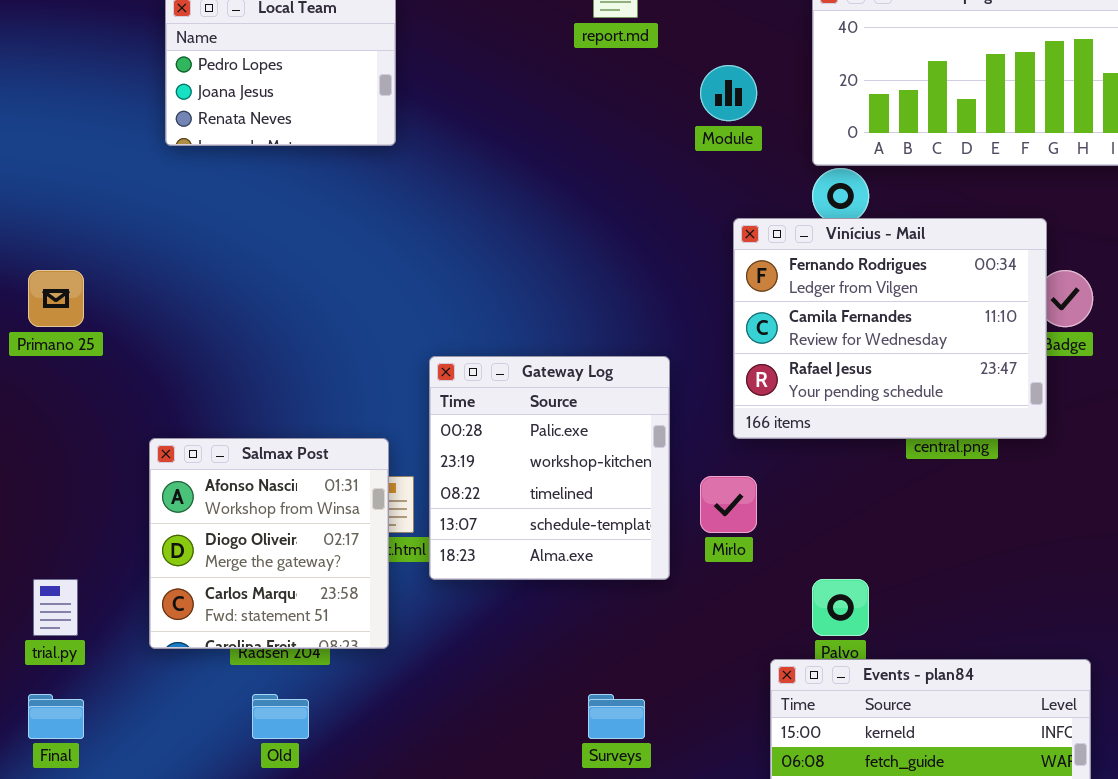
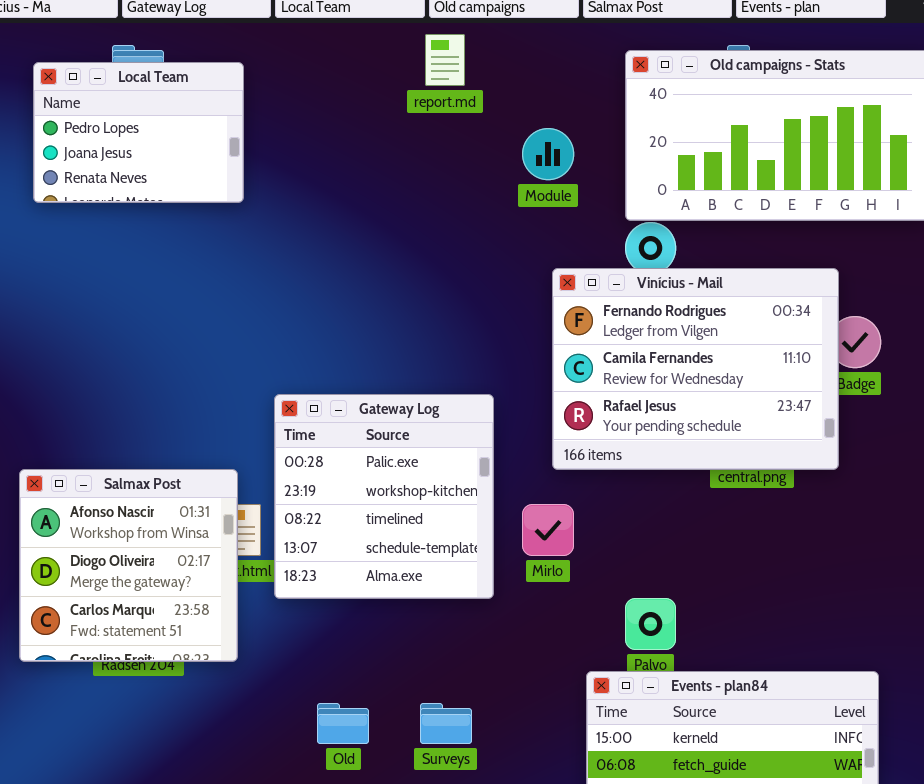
Old: [252,694,309,739] -> [317,703,369,744], moved

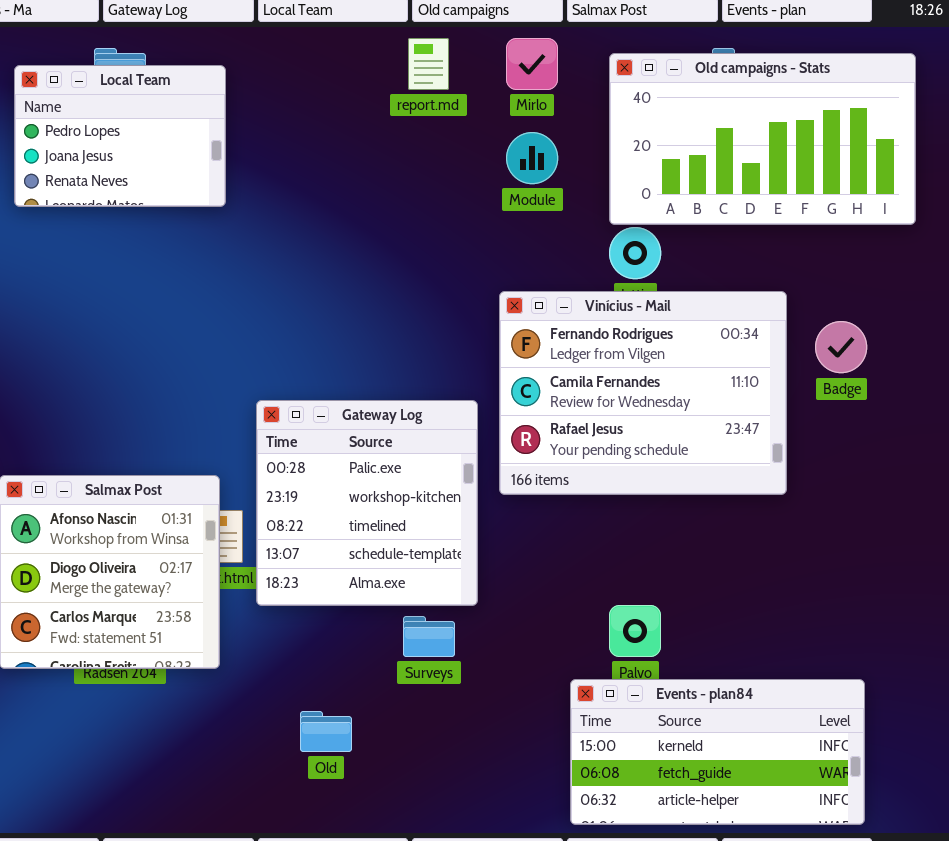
Vinícius - Mail: [552,268,839,470] -> [499,291,787,495], moved
Mirlo: [522,504,574,556] -> [506,38,558,90], moved
Surveys: [420,703,472,744] -> [403,616,455,657], moved

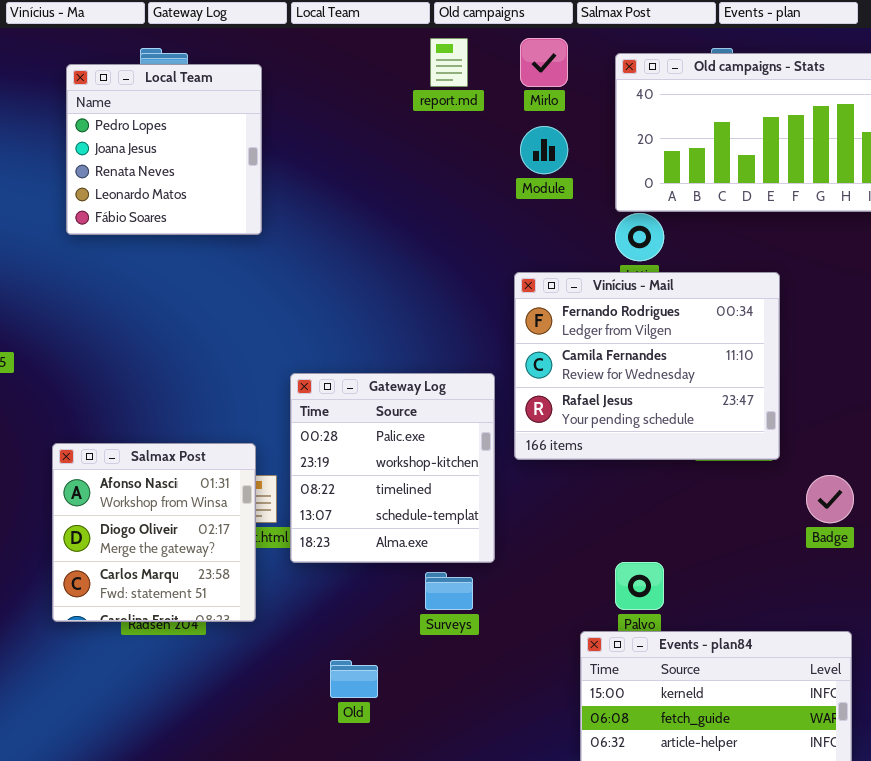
Local Team: [14,65,226,207] -> [66,64,262,235], resized
Badge: [815,321,867,373] -> [806,475,854,523], moved

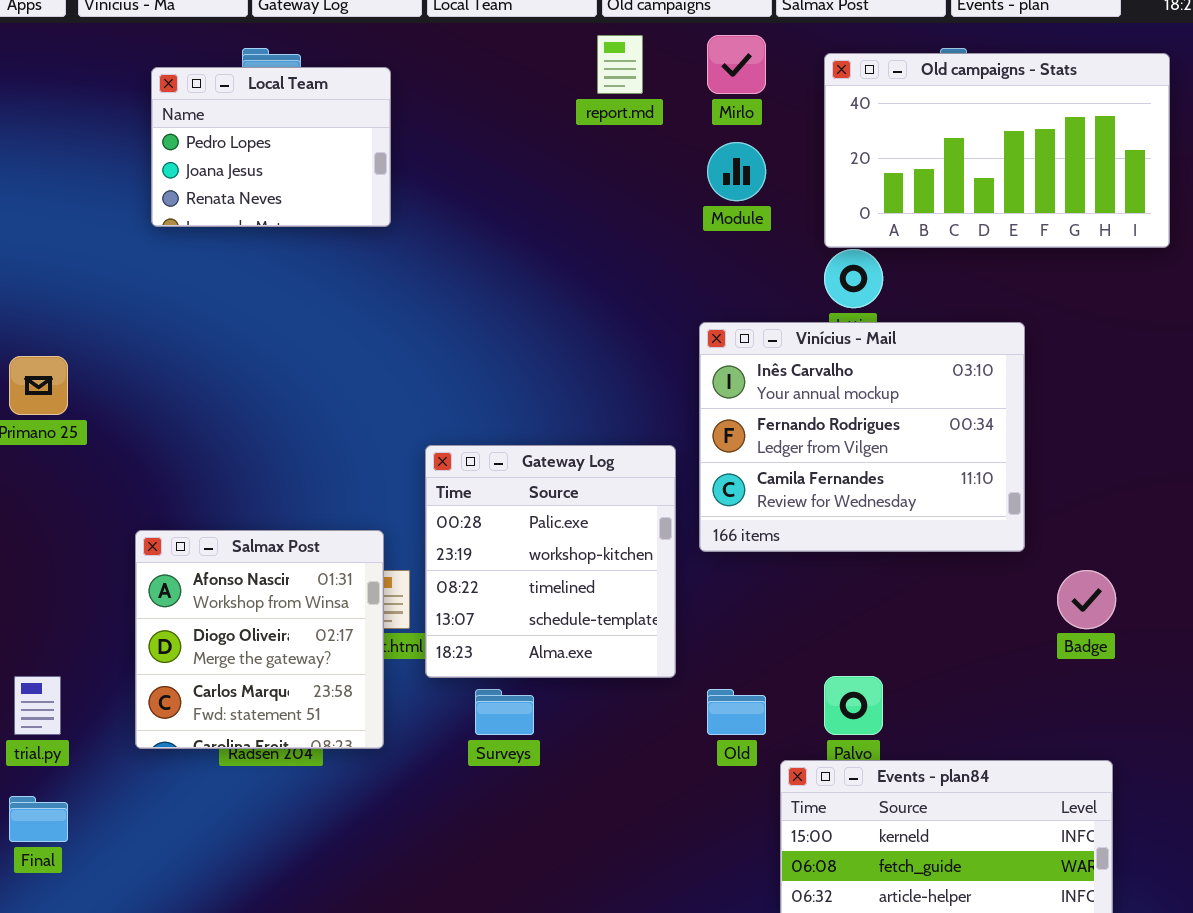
Local Team: [66,64,262,235] -> [151,67,391,227], resized
Vinícius - Mail: [514,272,780,460] -> [699,322,1025,552], scrolled up 1 row
Surveys: [425,572,473,610] -> [475,689,534,735], moved
Old: [330,660,378,698] -> [707,689,766,735], moved

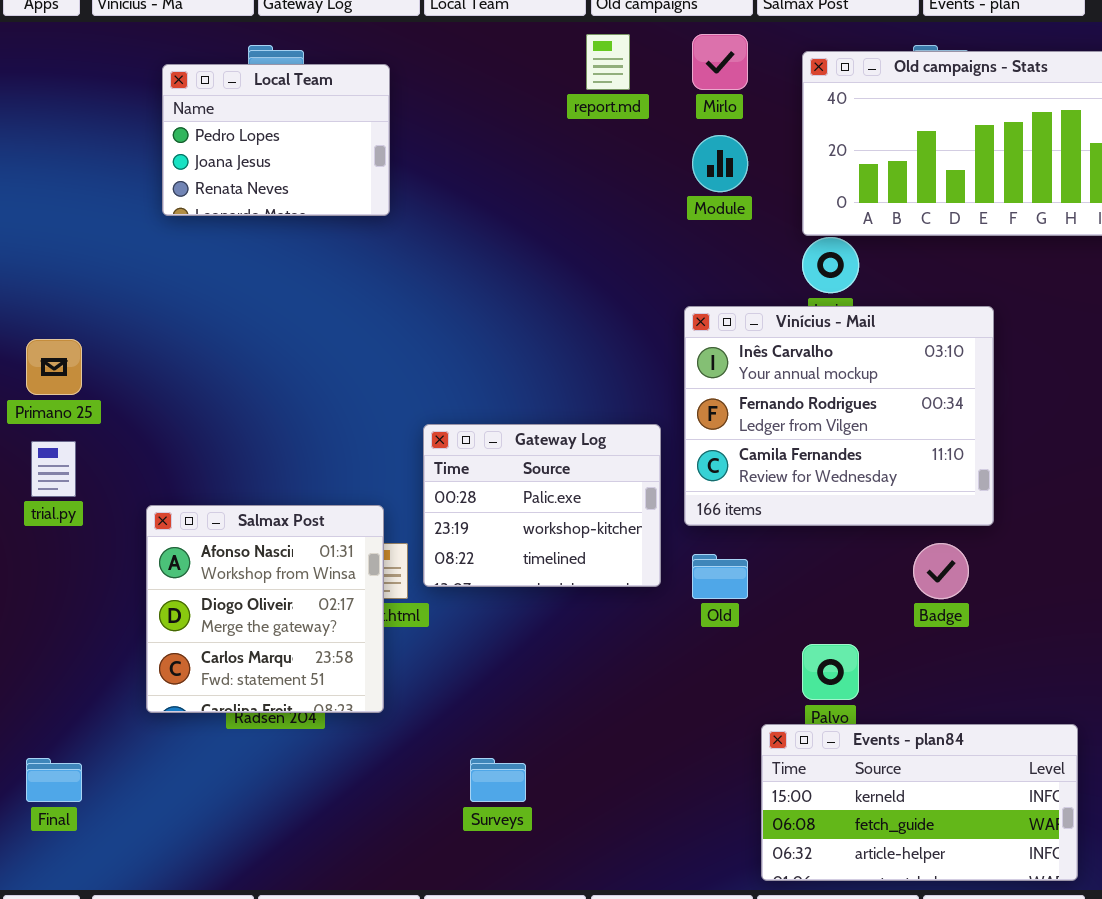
Gateway Log: [425,445,676,678] -> [423,424,661,587], resized
Badge: [1057,570,1116,629] -> [913,543,969,599], moved
trial.py: [14,676,61,735] -> [31,441,76,497], moved
Surveys: [475,689,534,735] -> [470,758,526,802], moved
Old: [707,689,766,735] -> [692,554,748,599], moved

